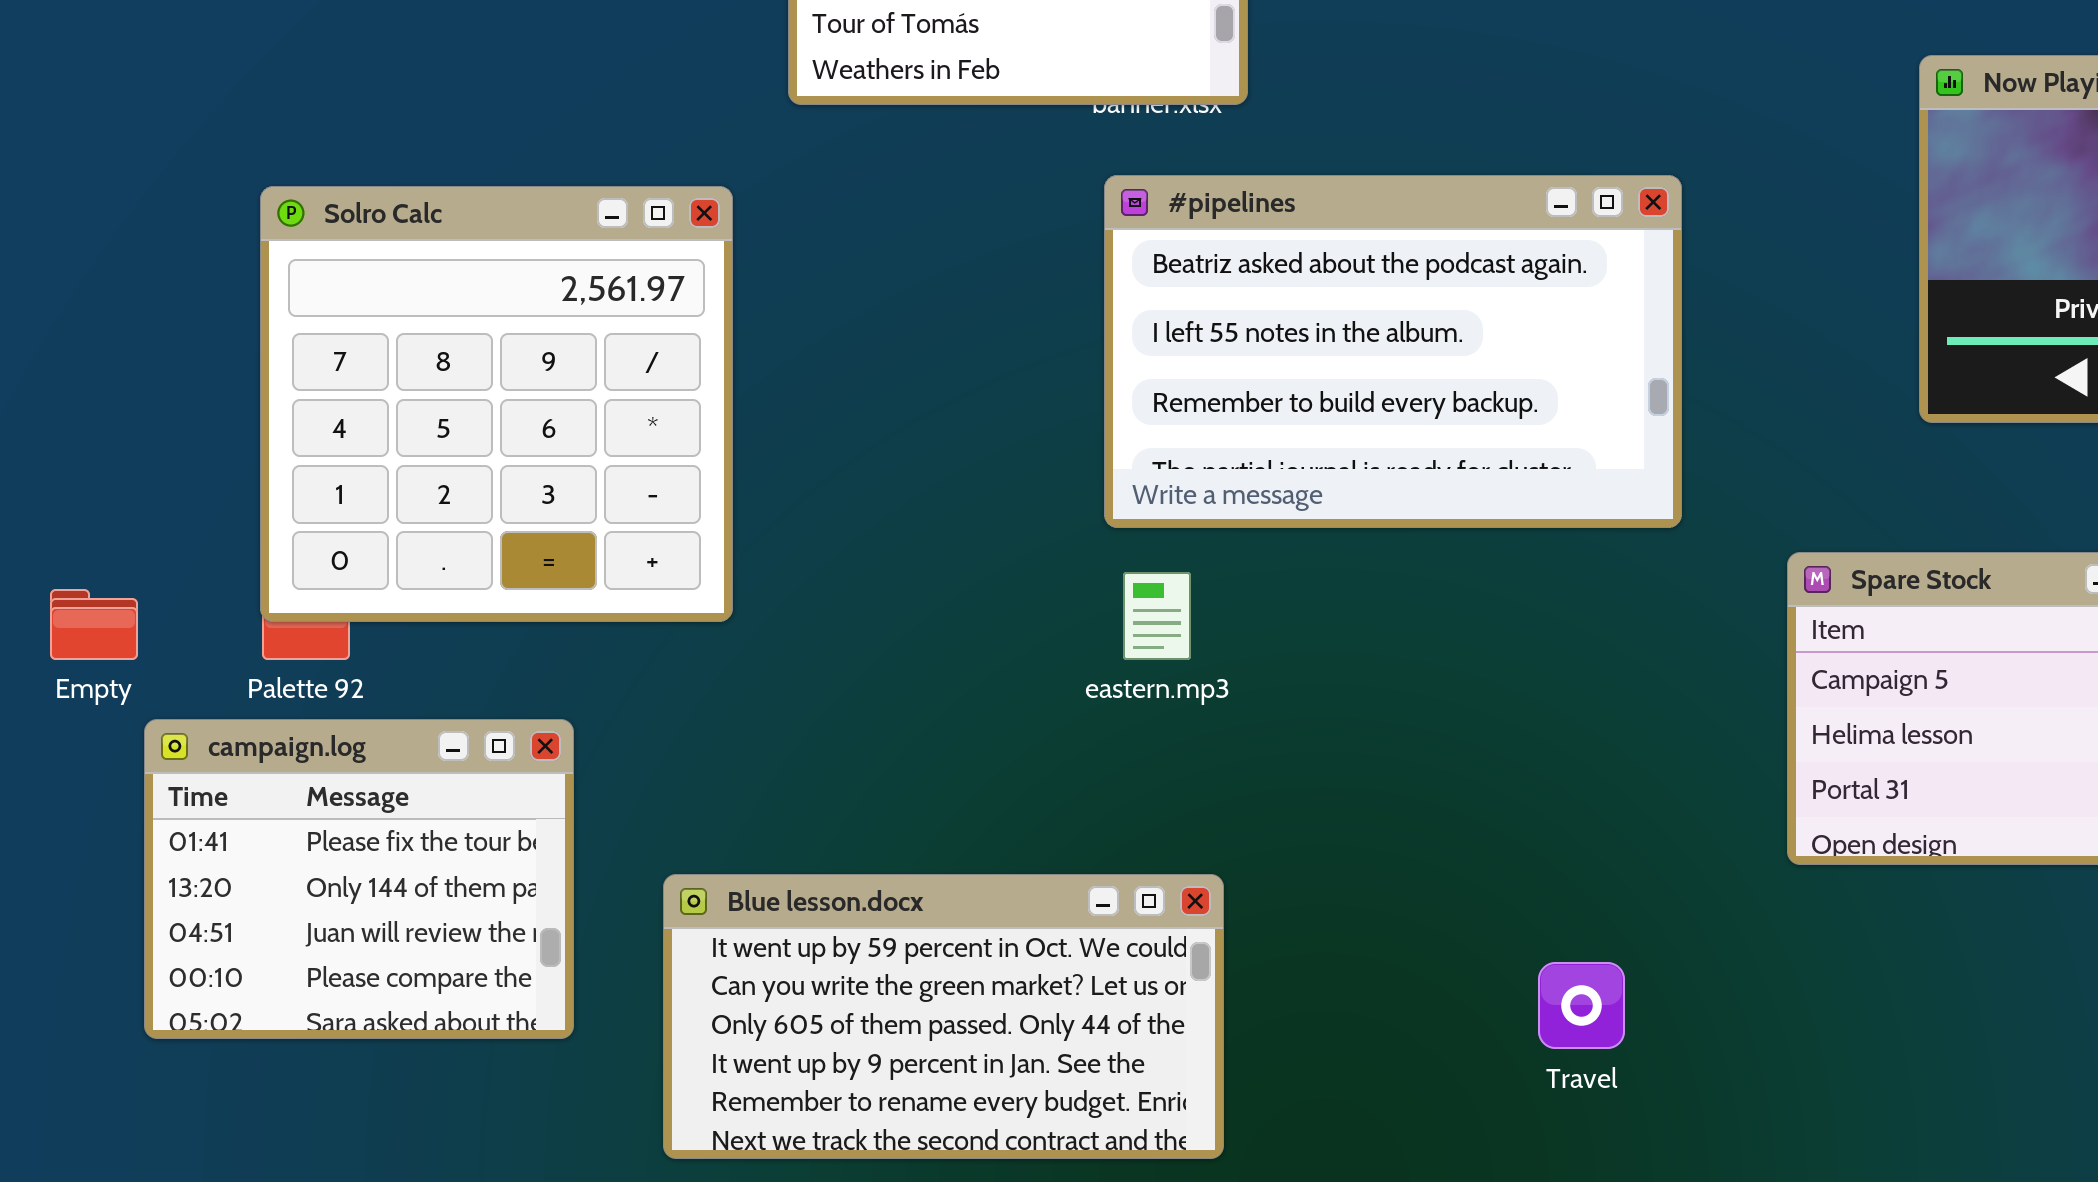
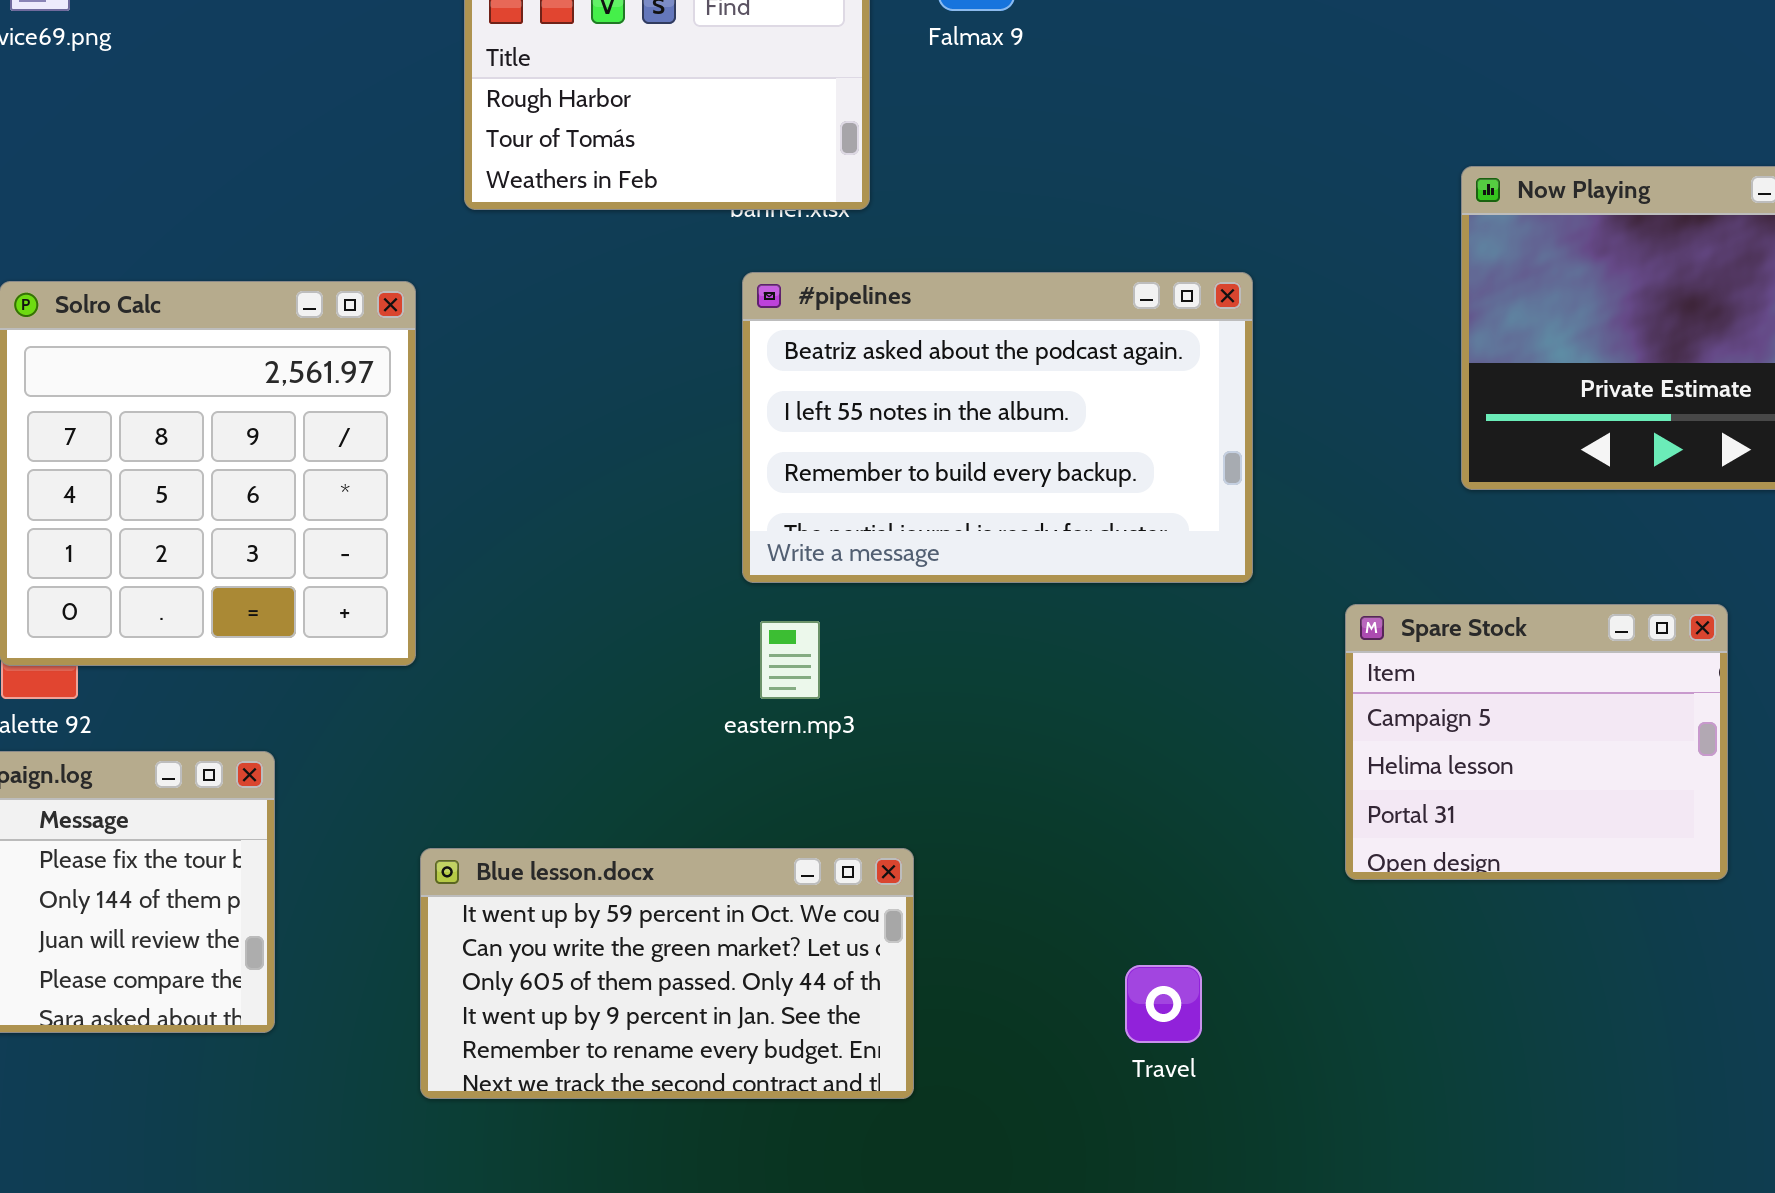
Blue lesson.docx: [663,874,1224,1159] -> [420,848,914,1099], moved

